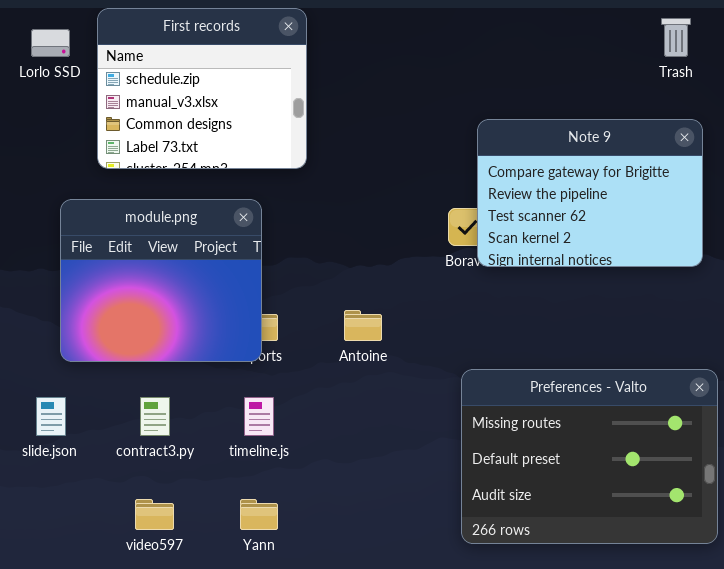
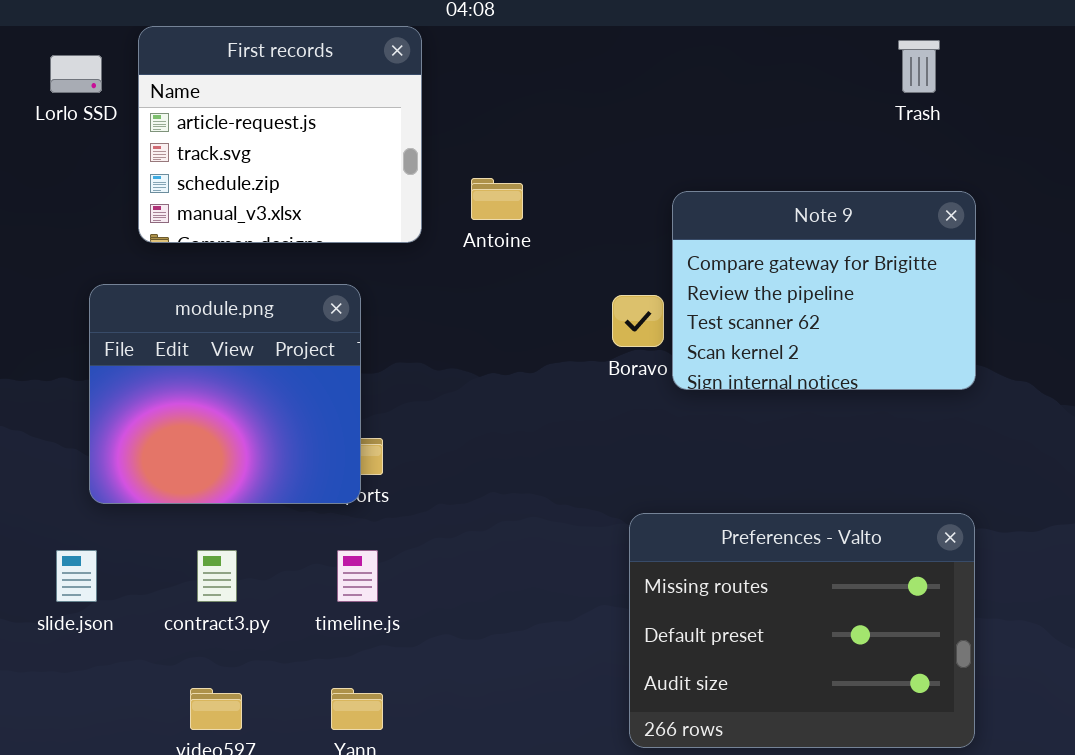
First records: [97,8,307,169] -> [138,26,422,243], scrolled up 2 rows
Note 9: [477,119,703,267] -> [672,191,976,390], moved
Antoine: [344,310,382,341] -> [471,178,523,220], moved

